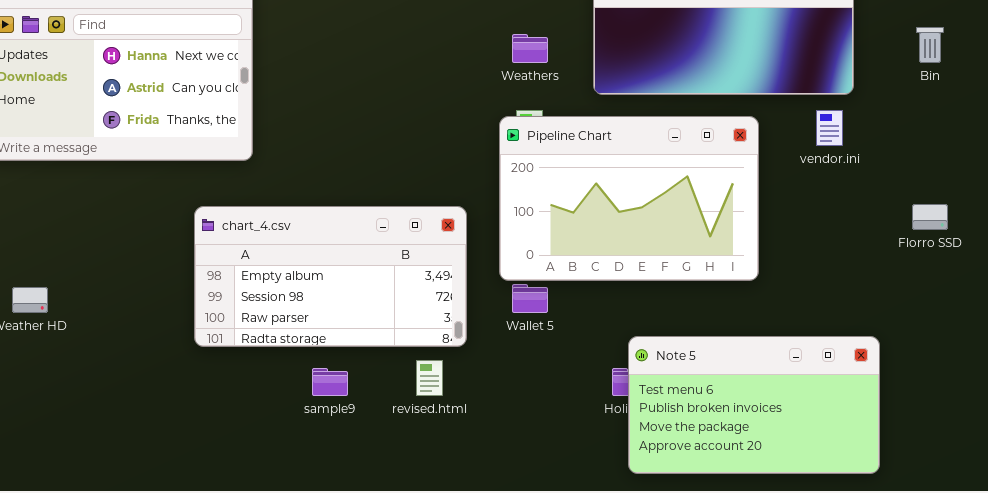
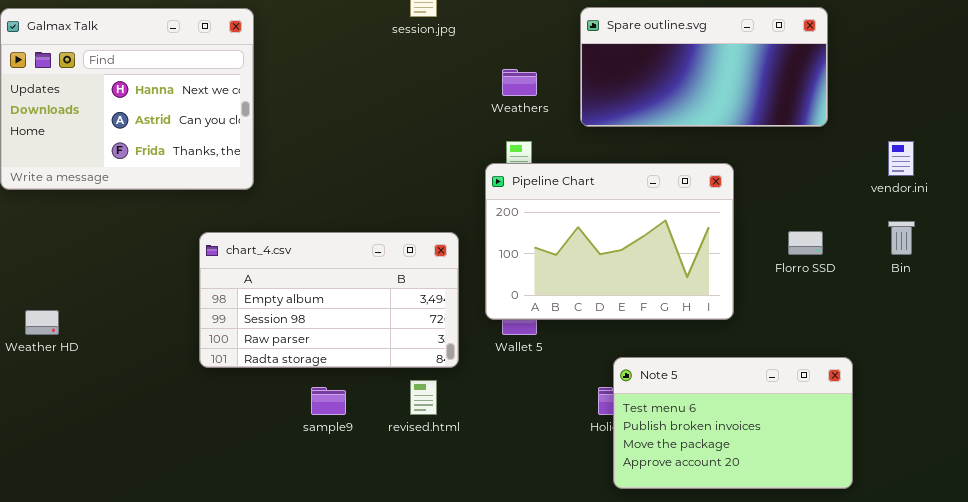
Bin: [916,27,944,63] -> [888,221,915,255], moved
vendor.ini: [816,110,843,146] -> [888,141,914,176], moved
Pipeline Chart: [499,116,759,281] -> [485,163,734,320], moved
Florro SSD: [912,204,948,230] -> [788,231,823,255], moved

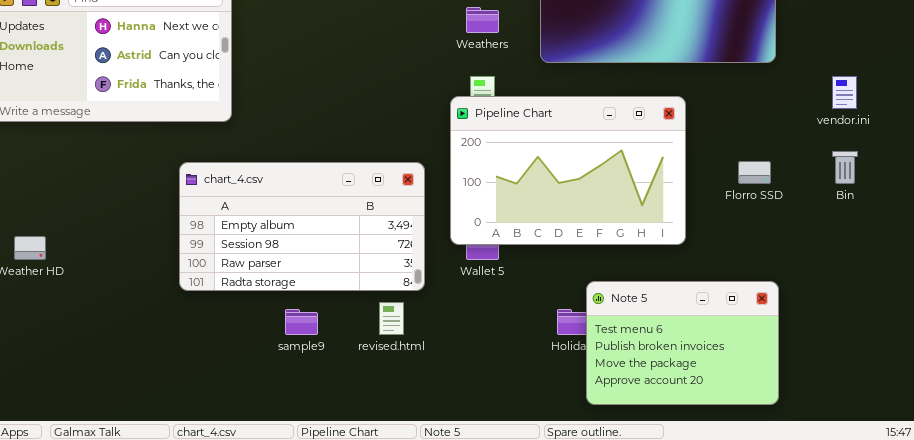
Note 5: [613,357,853,489] -> [586,281,779,405], moved, resized

